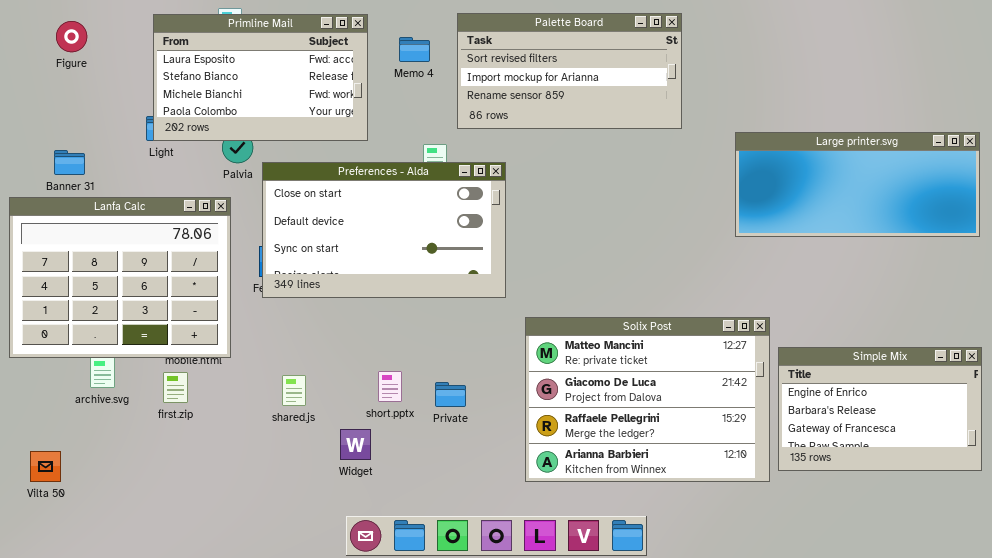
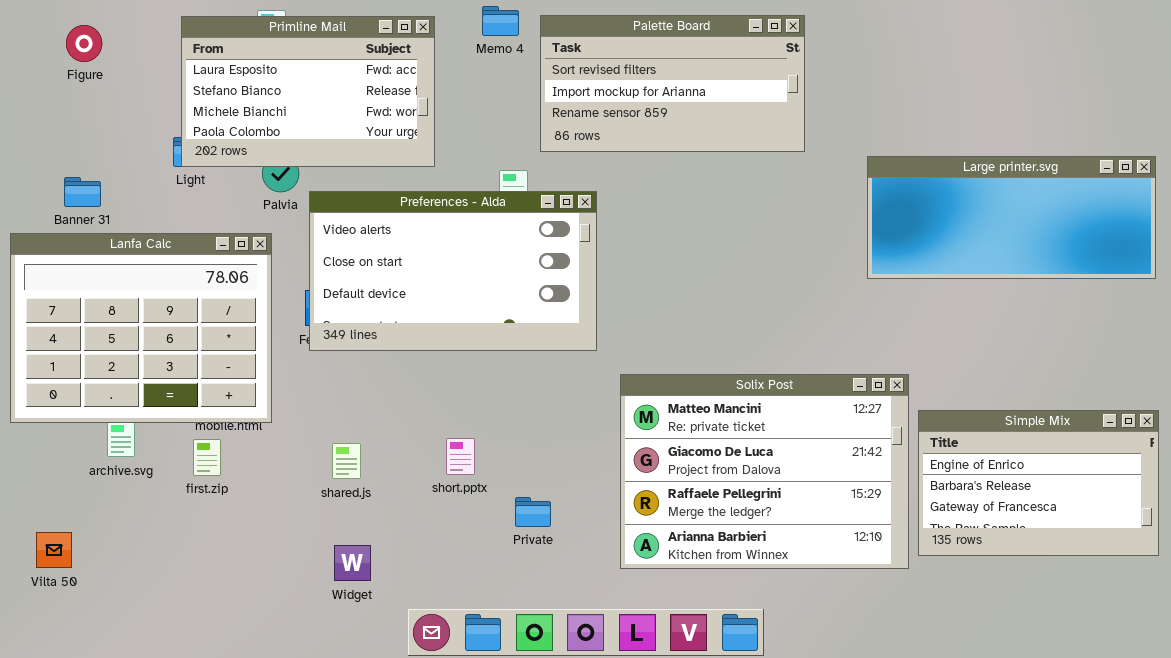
Memo 4: [399,37,430,62] -> [482,6,519,36], moved
Preferences - Alda: [262,162,506,298] -> [309,191,597,351], scrolled up 1 row
Private: [435,382,466,407] -> [515,497,551,527], moved
Widget: [340,429,371,460] -> [334,545,371,581], moved

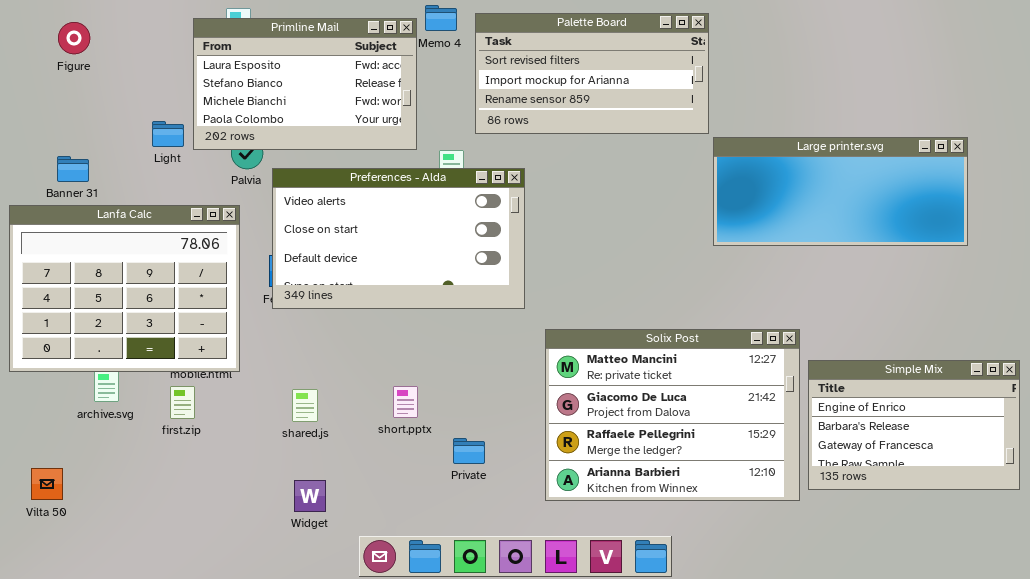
Primline Mail: [181,16,435,167] -> [193,18,417,150], moved
Large printer.svg: [867,156,1156,279] -> [713,137,968,246], moved

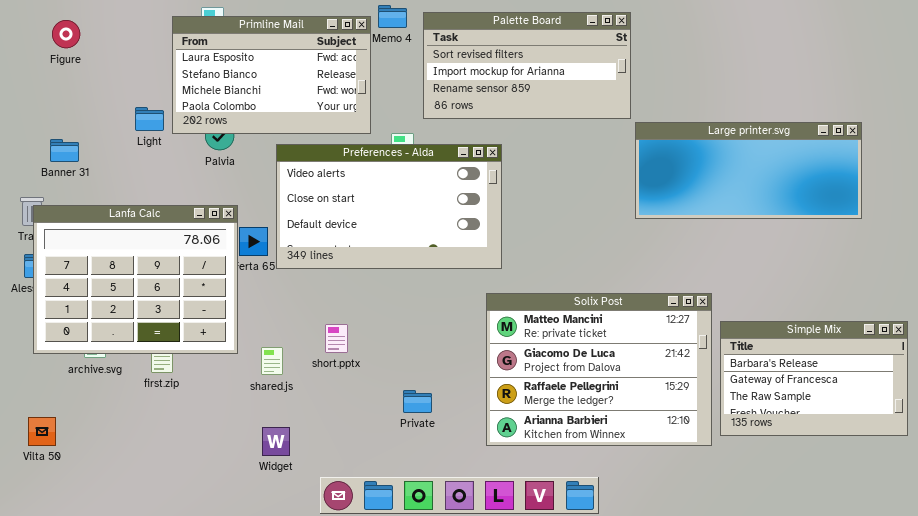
Preferences - Alda: [272,168,525,309] -> [276,144,502,269], moved
Lanfa Calc: [9,205,240,372] -> [33,205,238,354], moved
Simple Mix: [808,360,1020,490] -> [720,321,908,436], scrolled down 1 row
short.pptx: [393,386,418,418] -> [325,324,348,353], moved

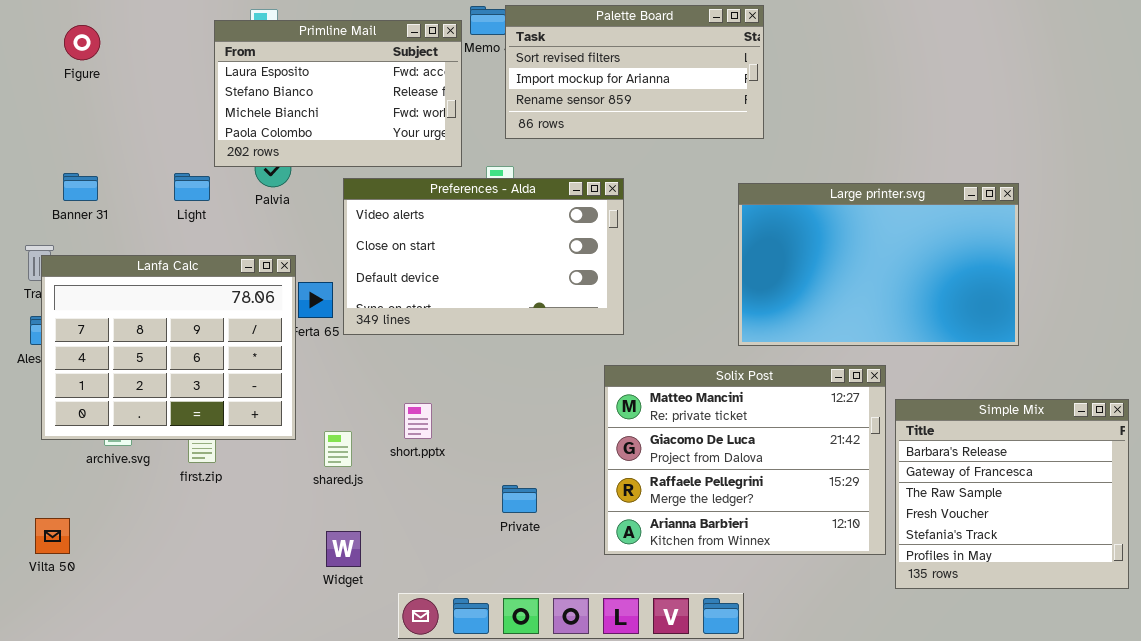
Palette Board: [423,12,631,119] -> [505,5,764,139], moved
Light: [135,107,164,131] -> [174,173,210,201], moved
Large printer.svg: [635,122,862,219] -> [738,183,1019,346], moved, resized
Simple Mix: [720,321,908,436] -> [895,399,1129,589], resized

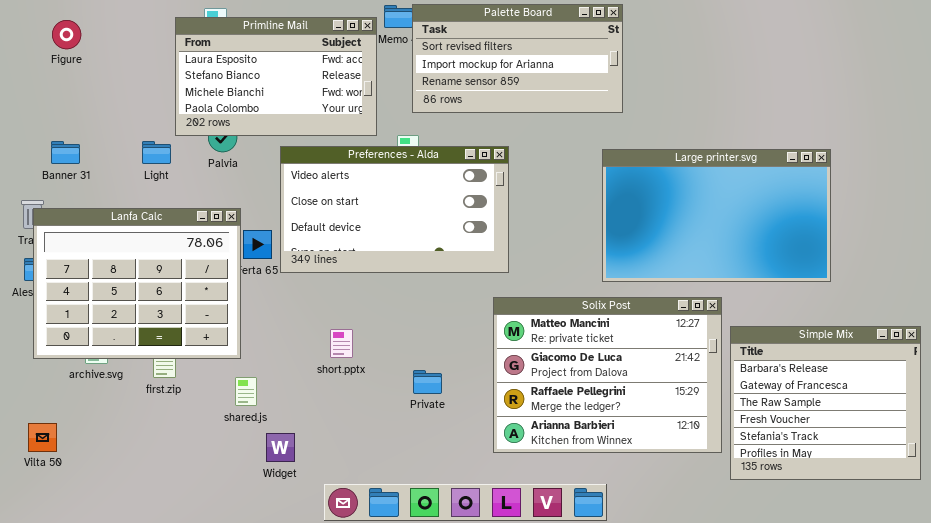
shared.js: [324,431,352,467] -> [235,377,257,406], moved
Private: [502,485,537,513] -> [413,370,442,394], moved

